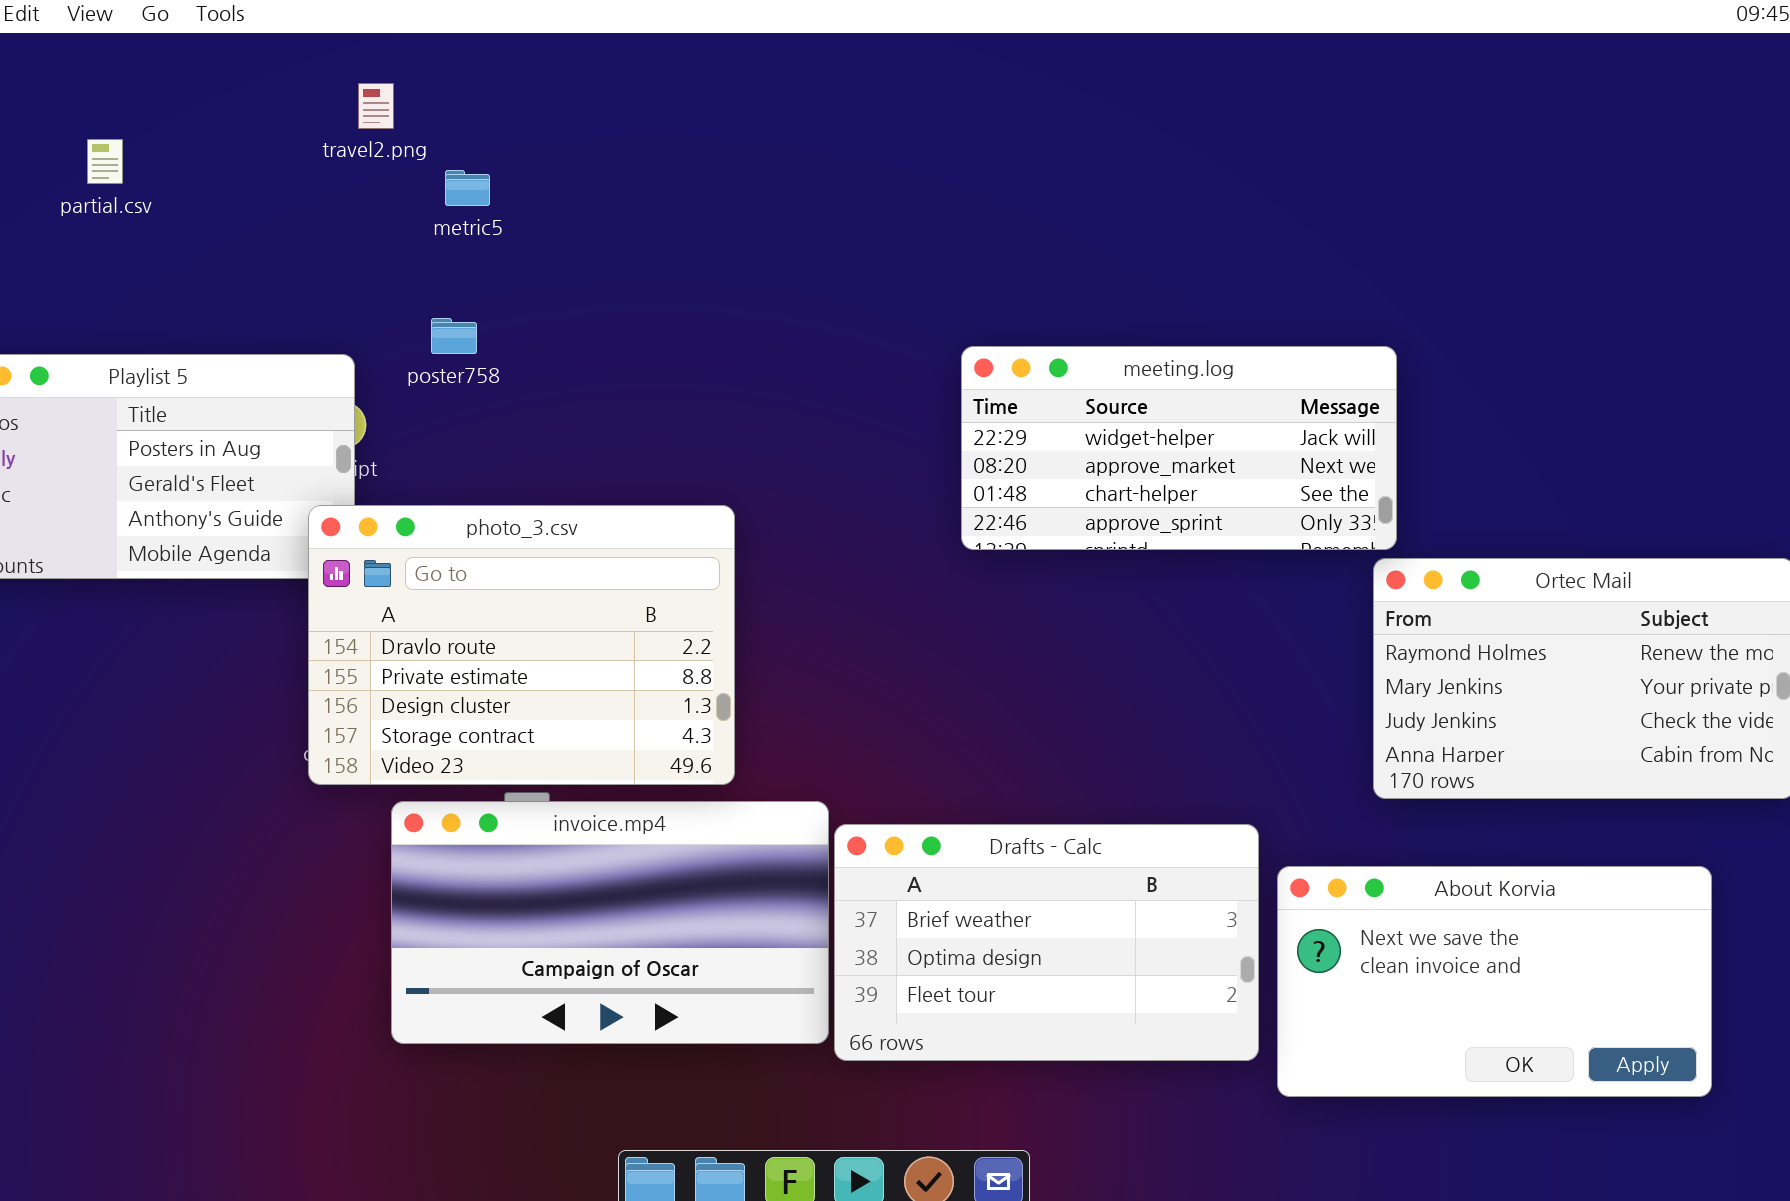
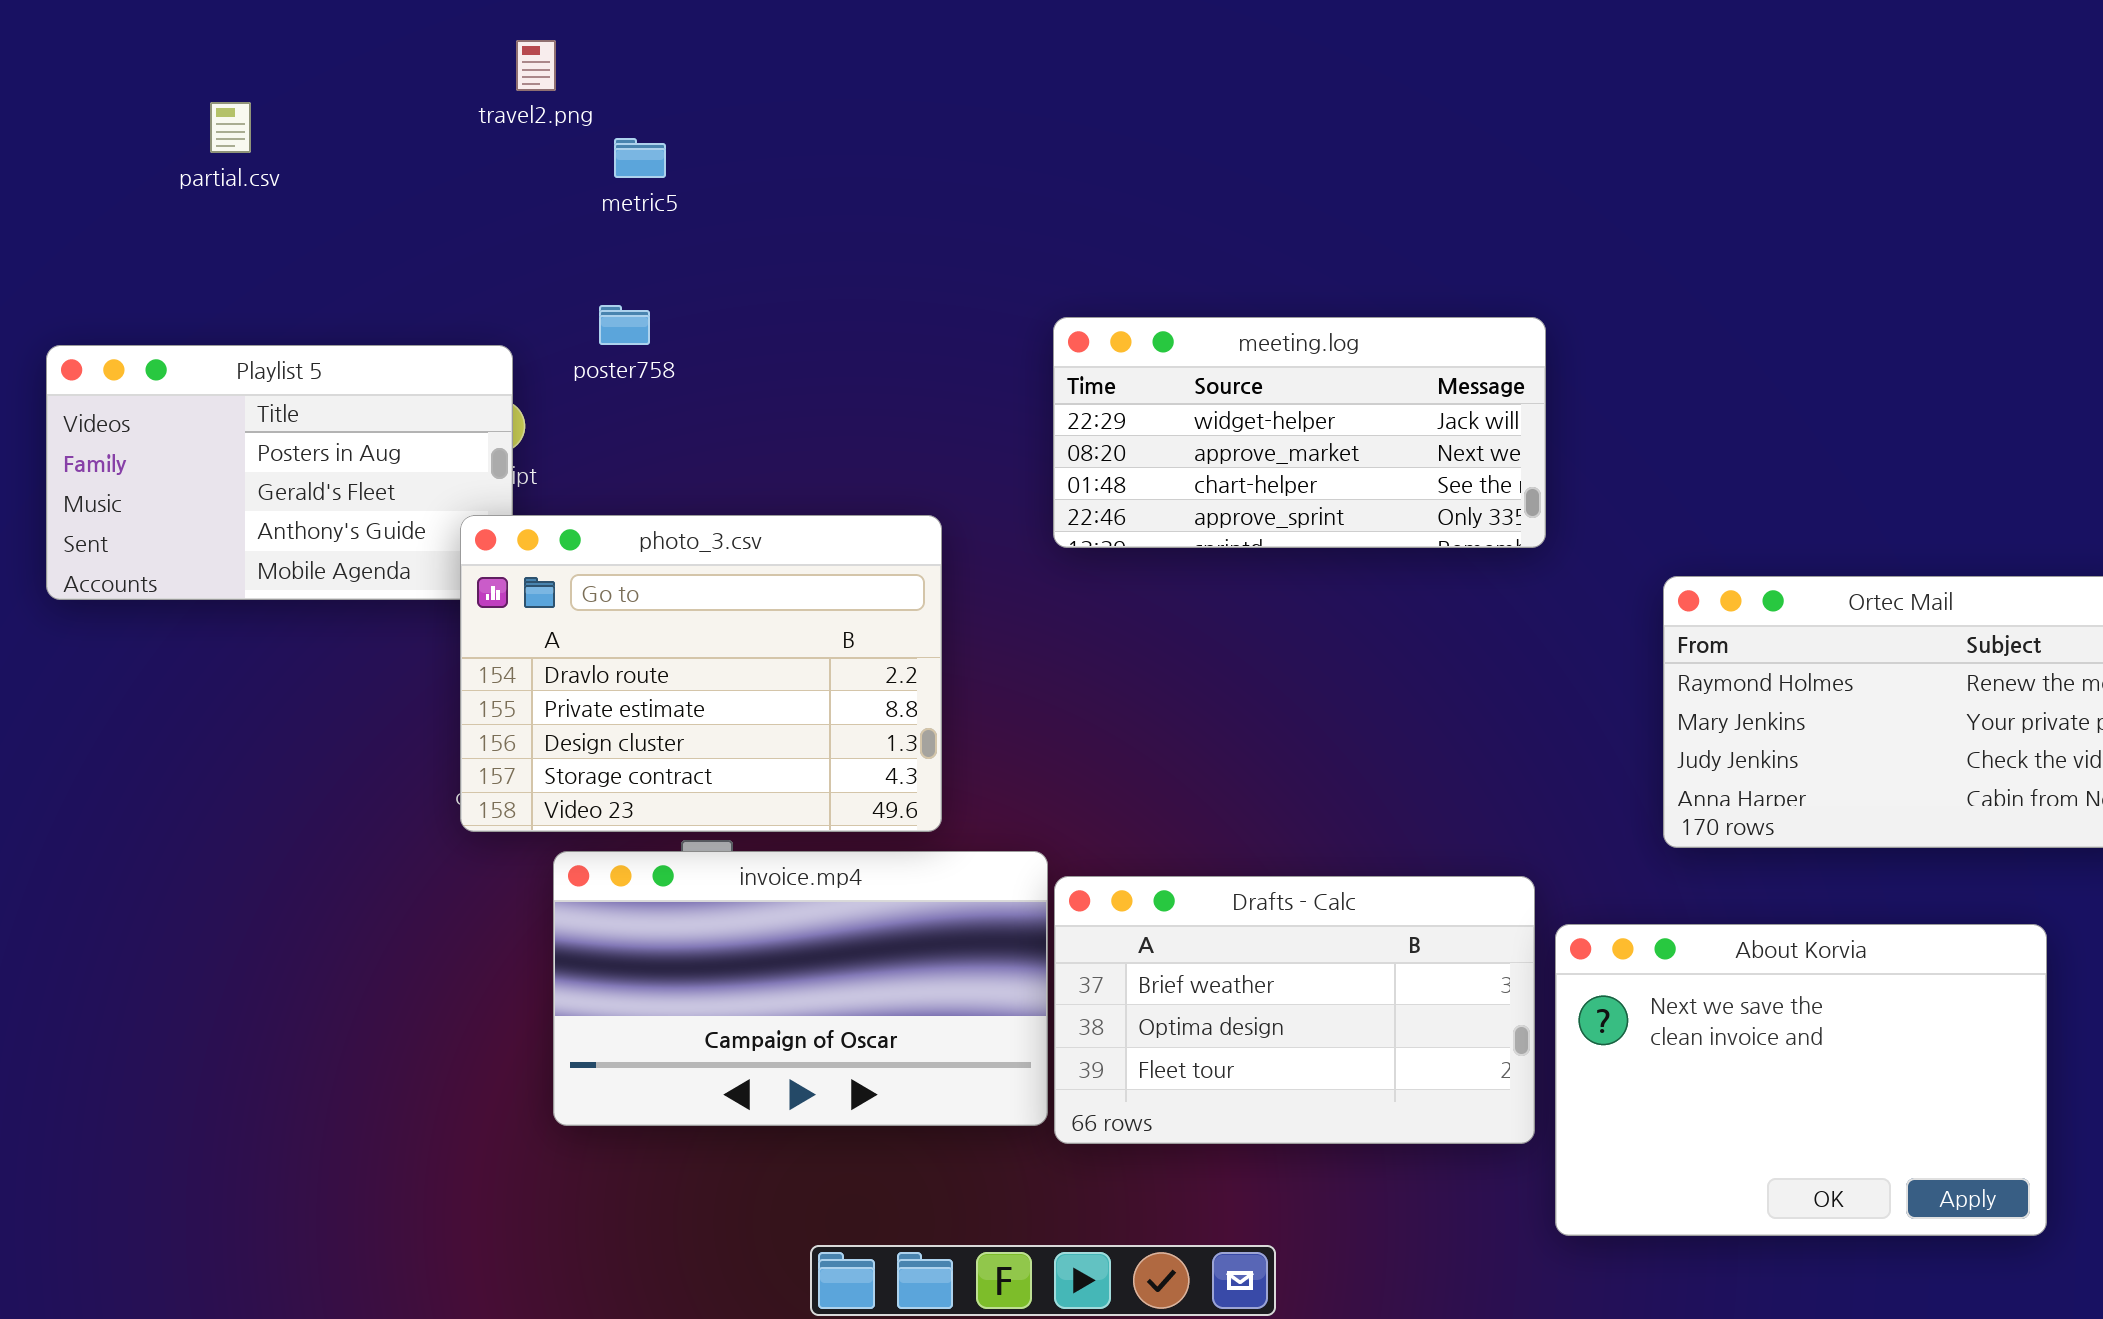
meeting.log: [961,346,1397,550] -> [1053,317,1546,548], moved
About Korvia: [1277,866,1712,1097] -> [1555,924,2047,1236], resized

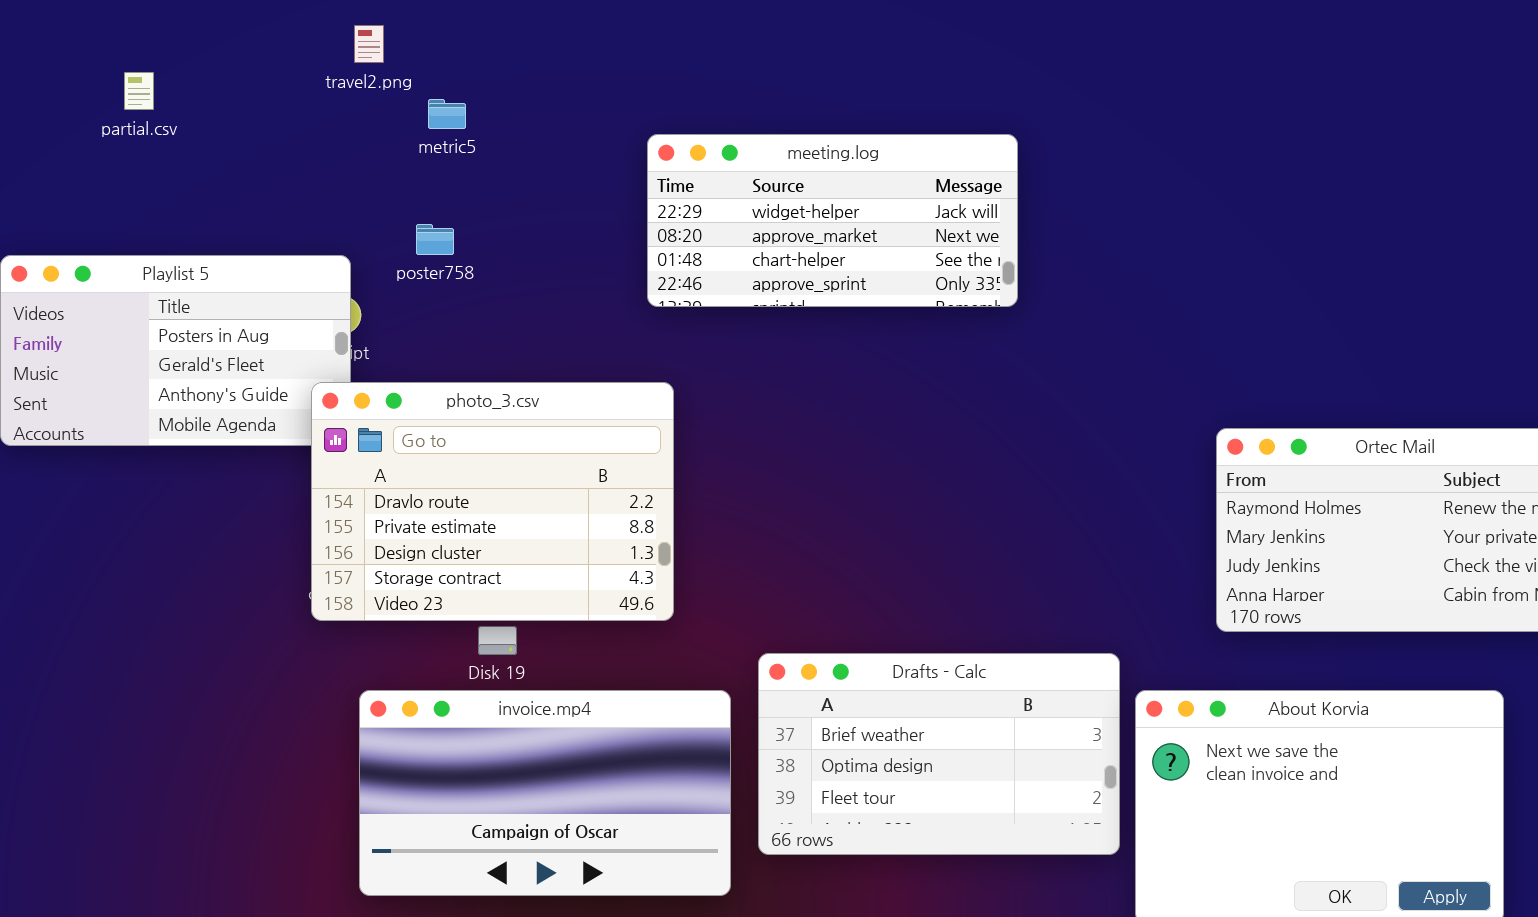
meeting.log: [1053,317,1546,548] -> [647,134,1018,307], moved
invoice.mp4: [553,851,1048,1126] -> [359,690,731,896], moved

